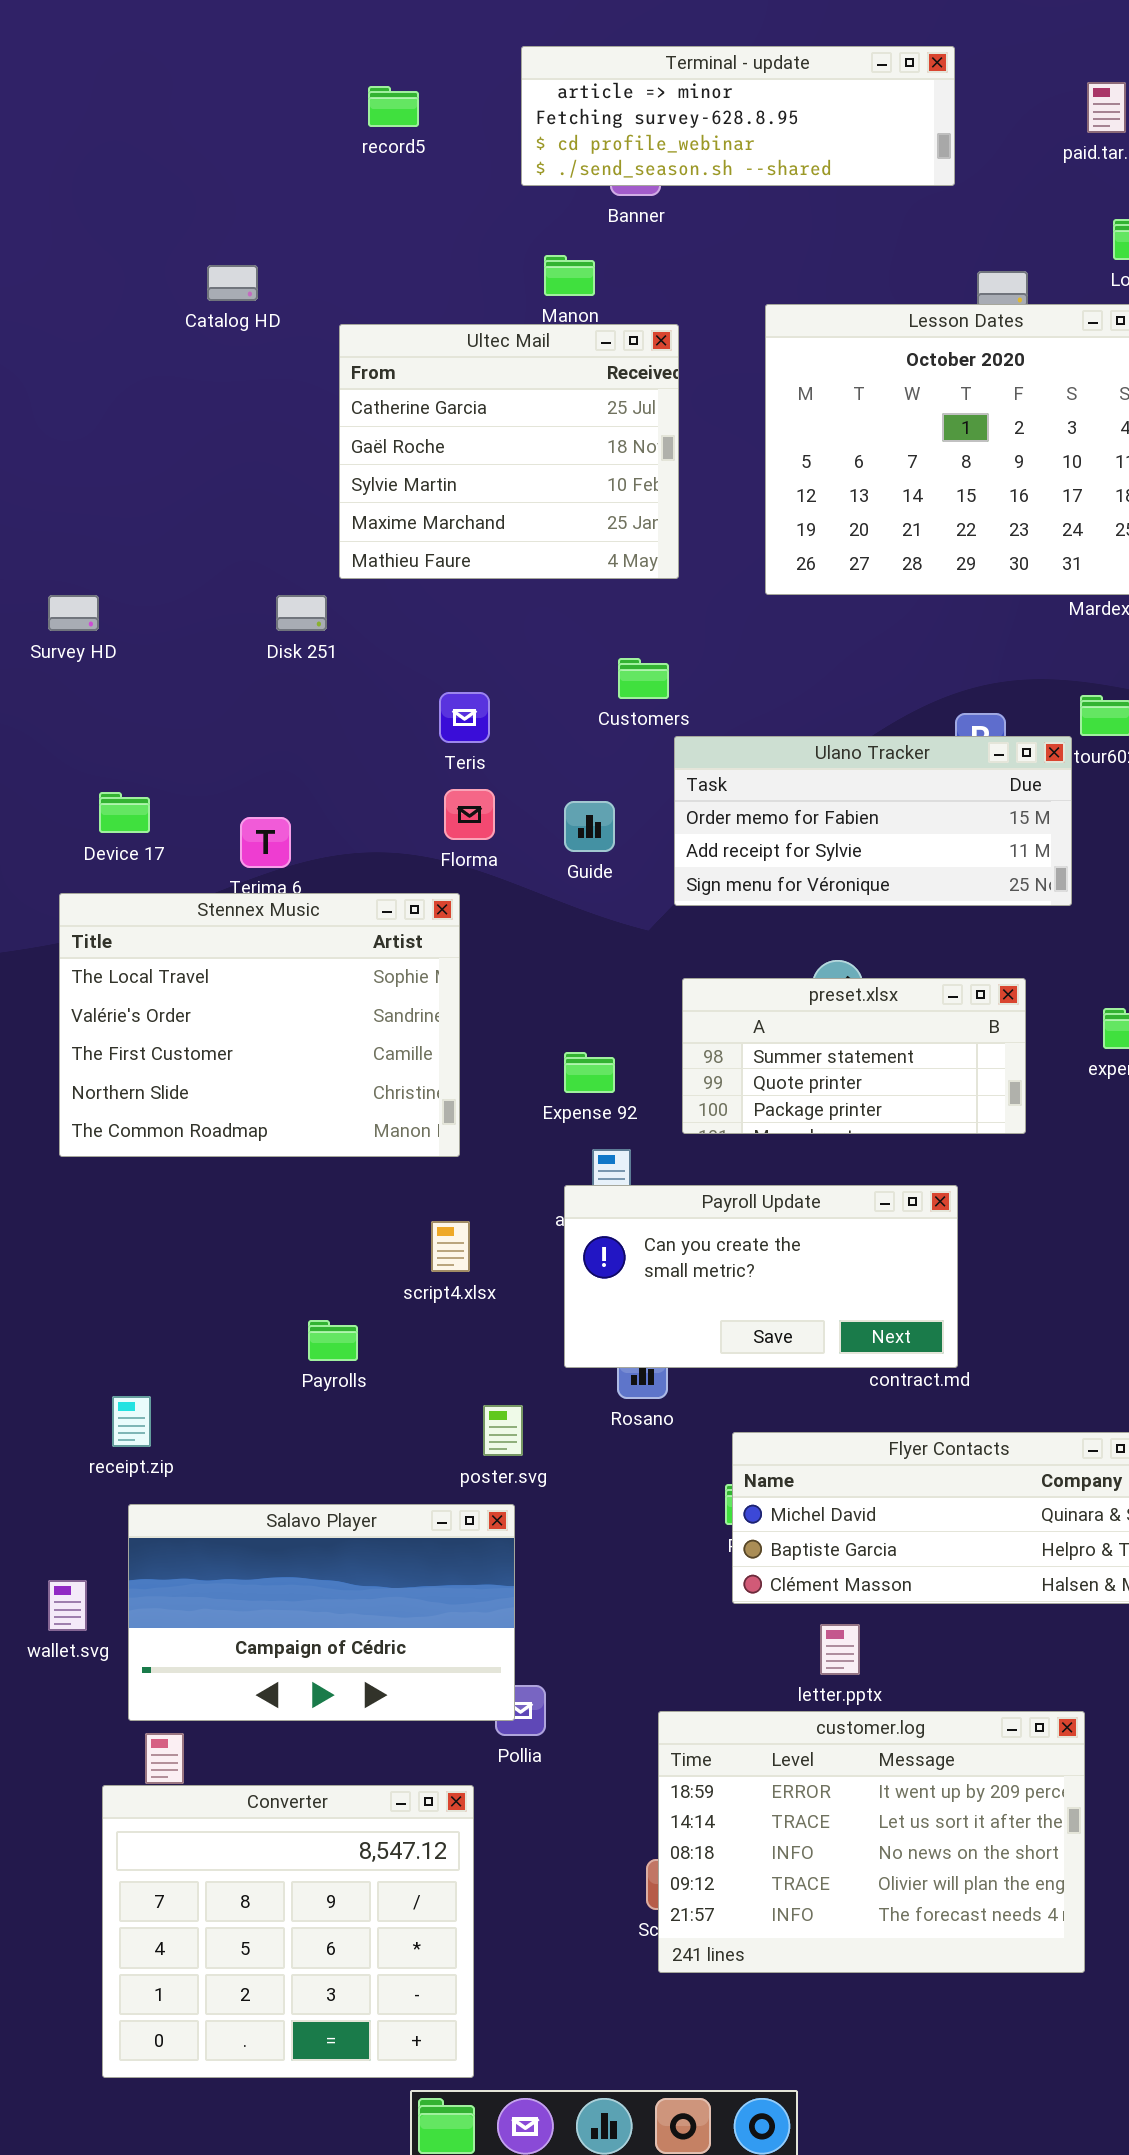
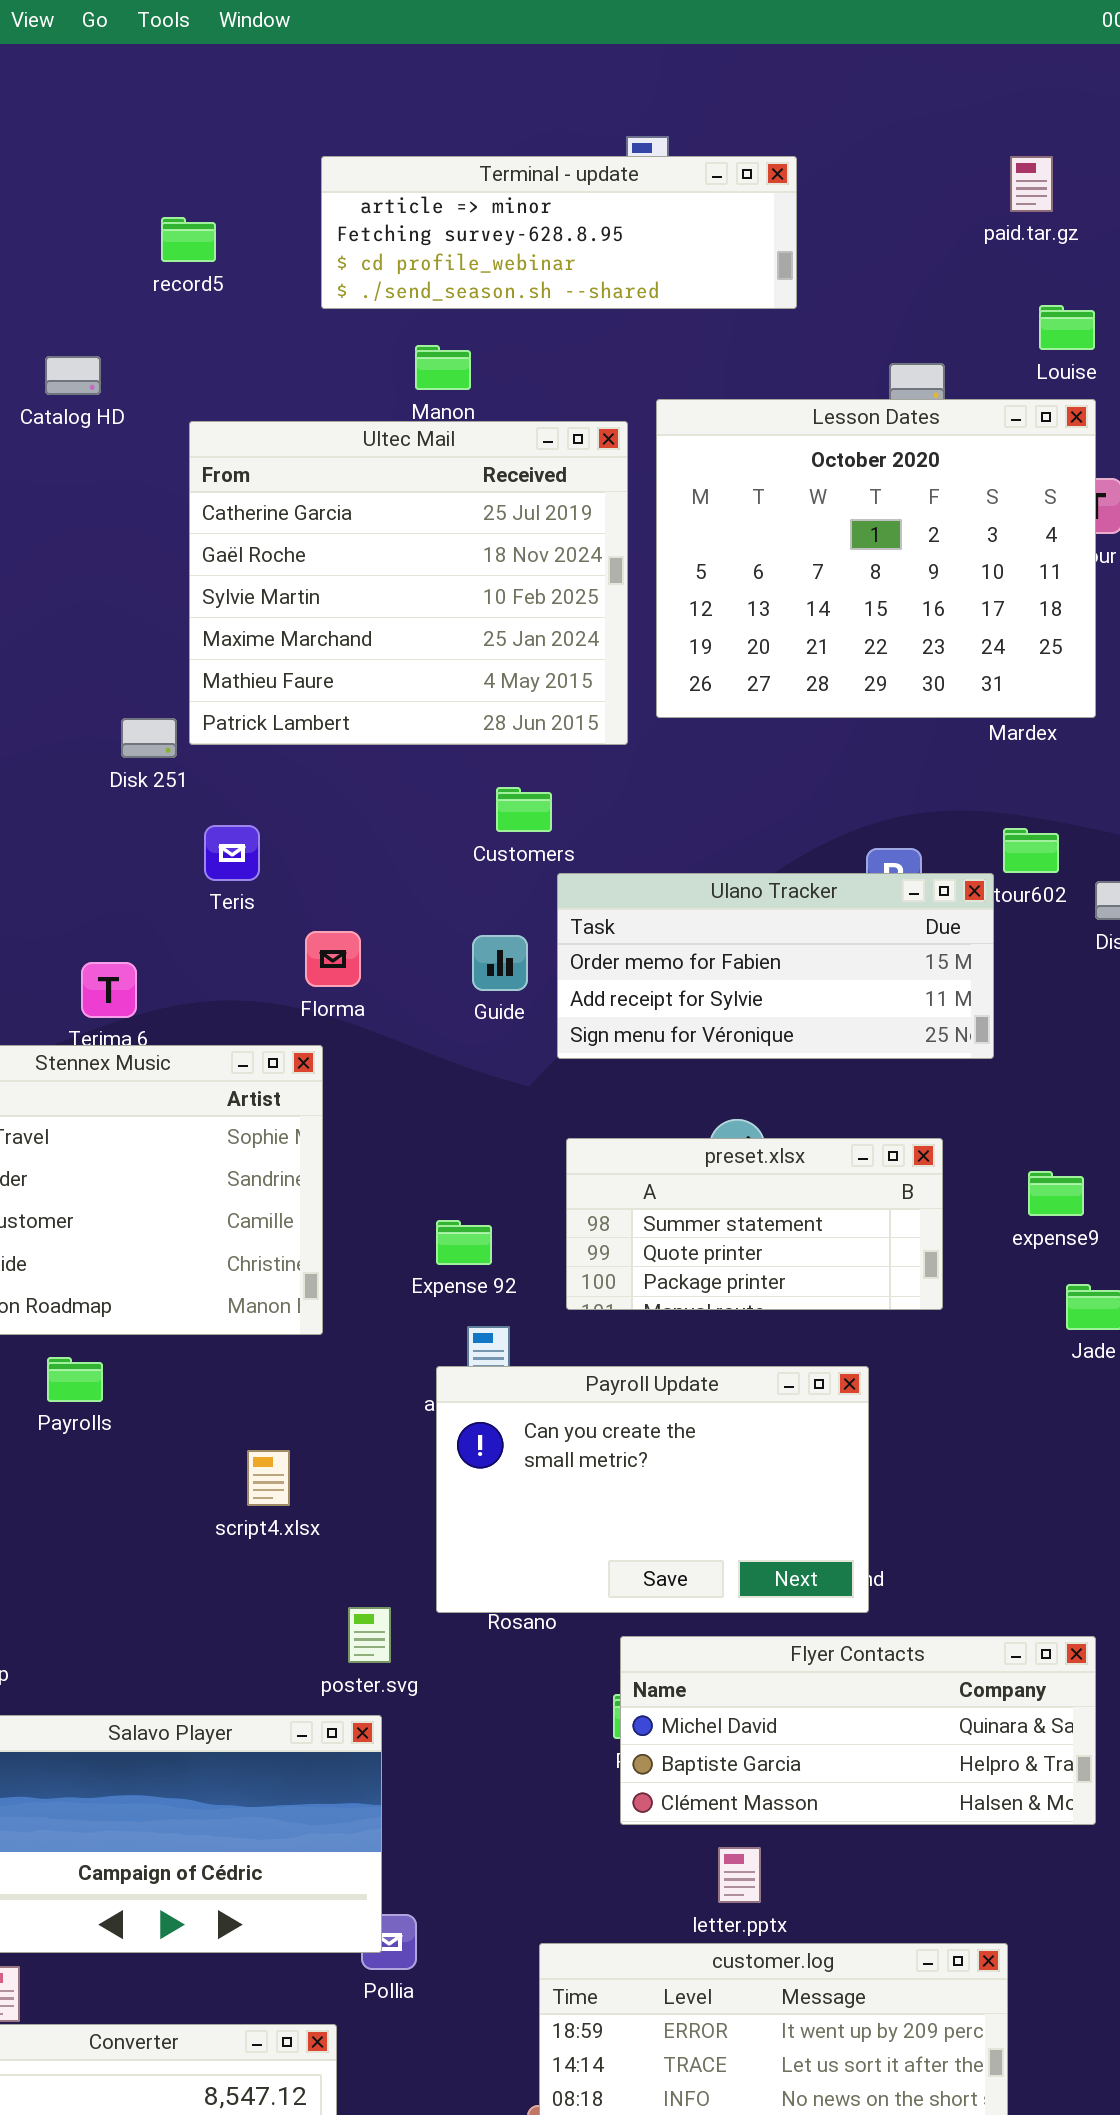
Terminal - update: [521,46,955,186] -> [321,156,797,309], moved
record5: [368,86,419,127] -> [161,217,216,262], moved
Ultec Mail: [339,324,679,579] -> [189,421,628,745], resized
Teris: [439,692,490,743] -> [204,825,260,881], moved
Guide: [564,801,615,852] -> [472,935,528,991], moved
Payroll Update: [564,1185,958,1368] -> [436,1366,869,1613], resized
script4.xlsx: [431,1221,470,1272] -> [247,1450,290,1506], moved
Payrolls: [308,1320,358,1361] -> [47,1357,103,1402], moved

